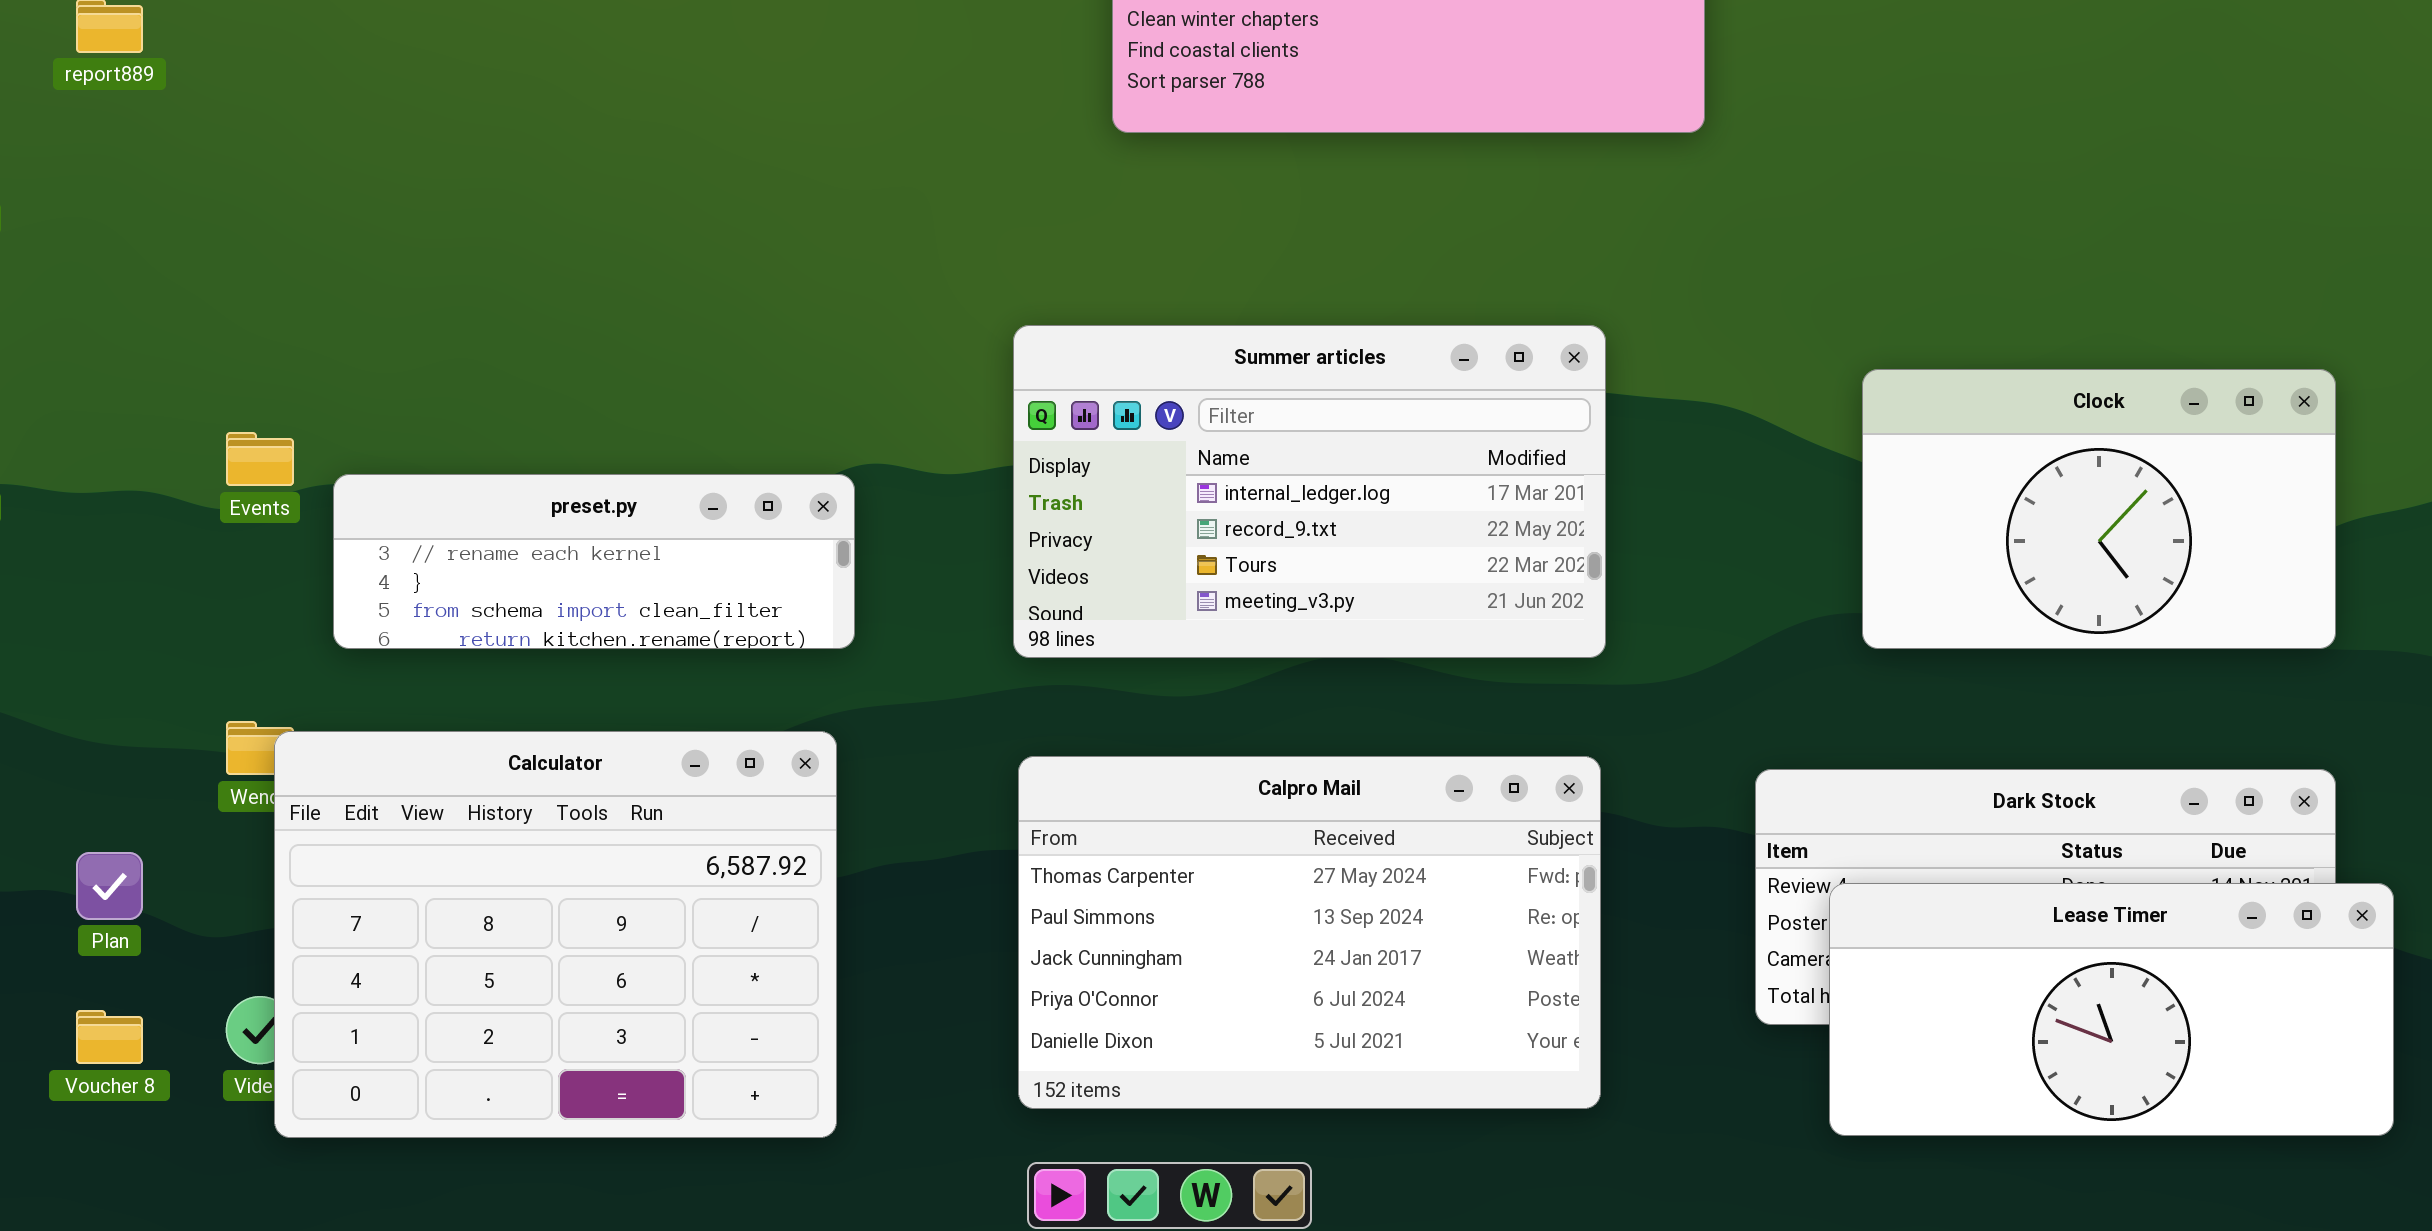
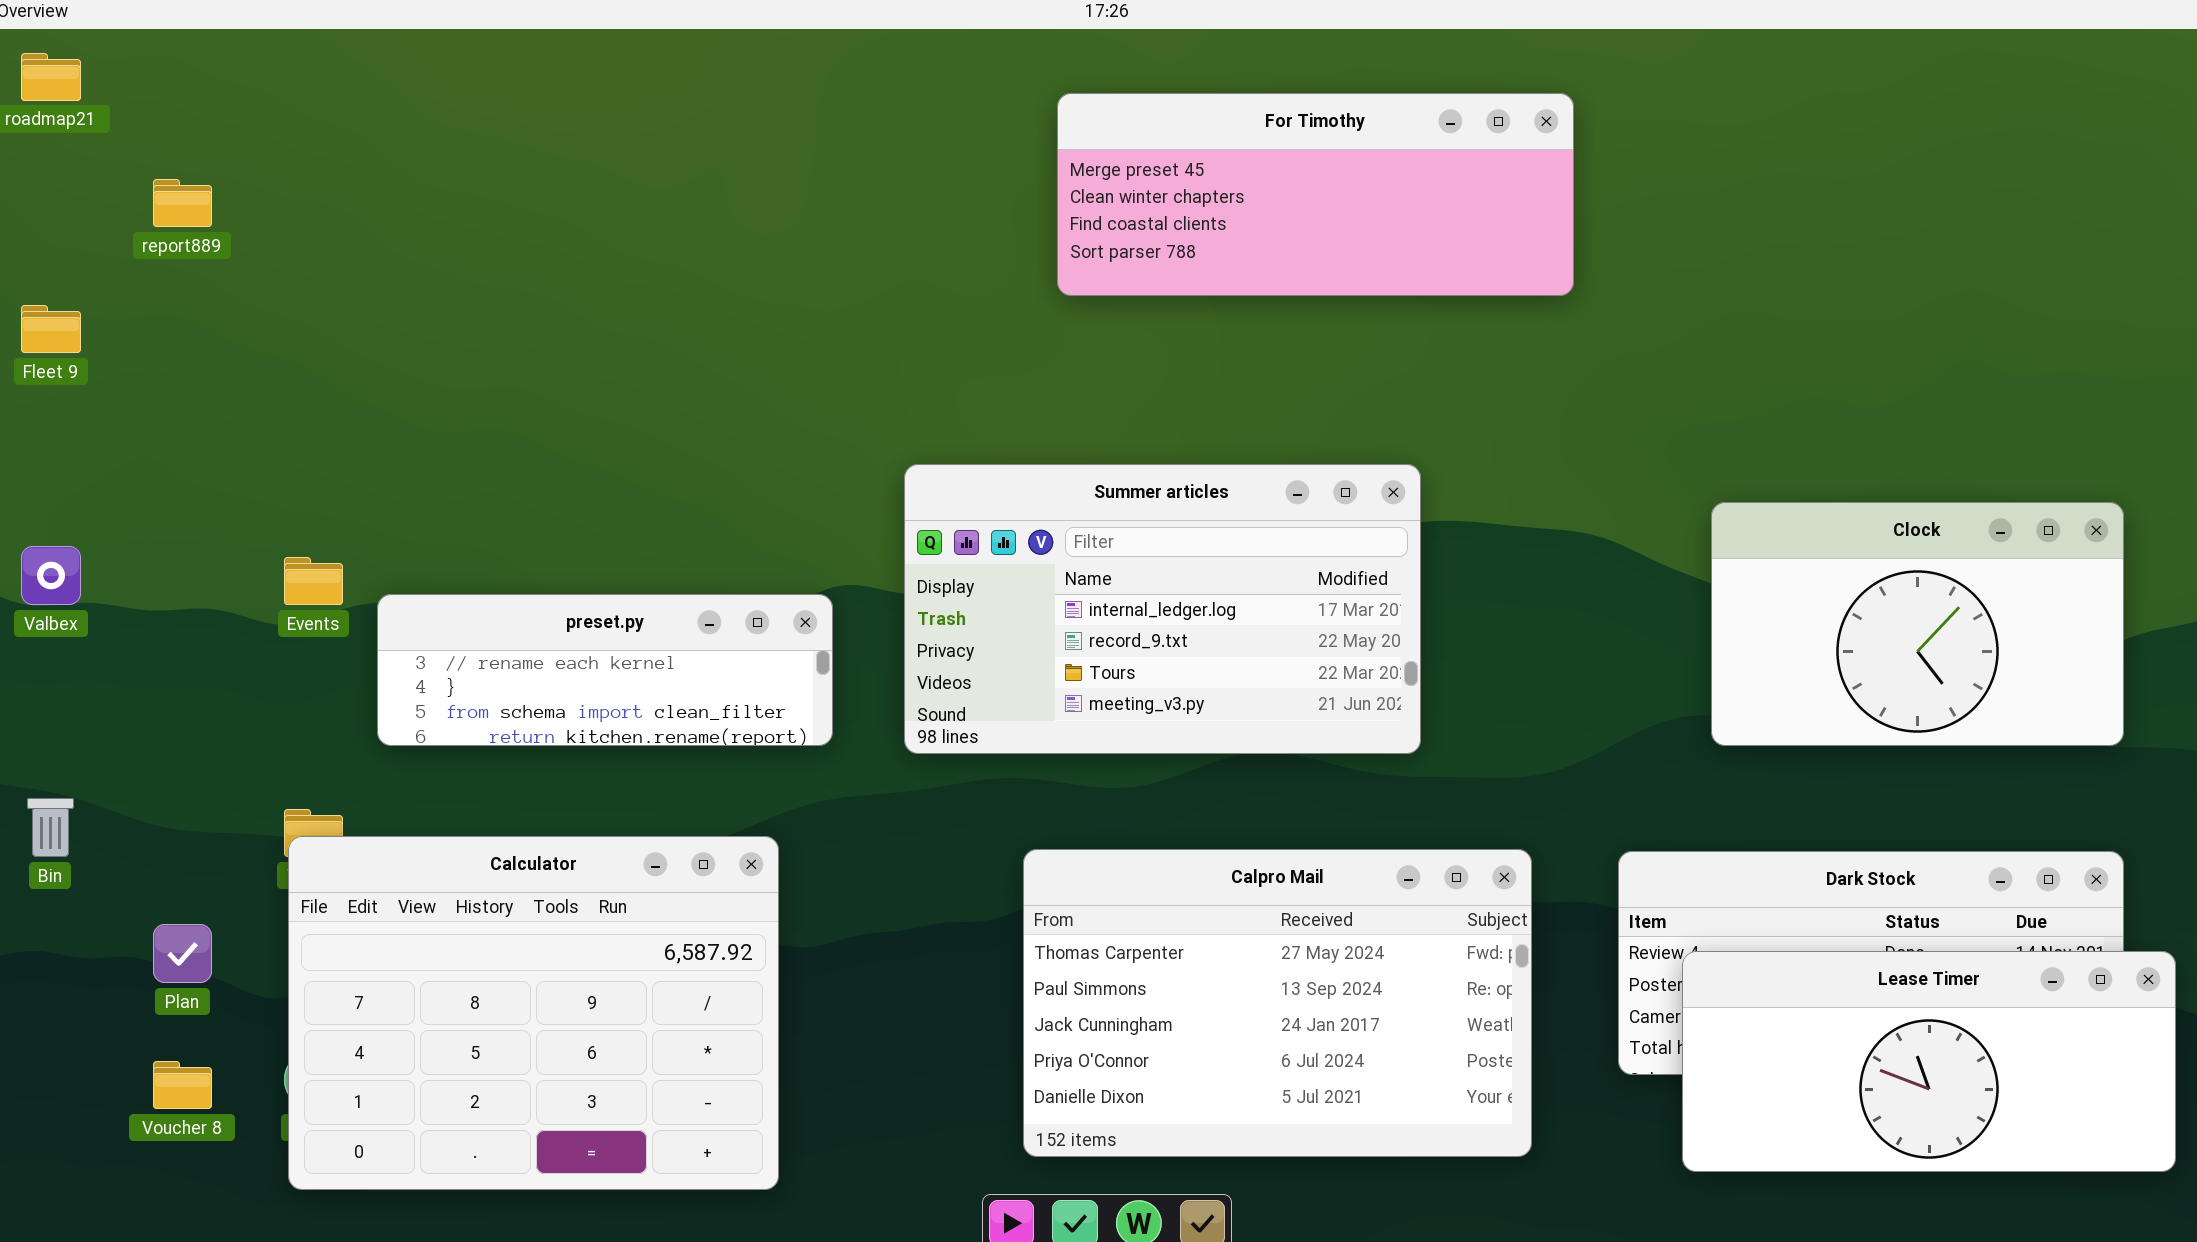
Summer articles: [1013,325,1606,658] -> [904,464,1421,754], moved
Calculator: [274,731,837,1138] -> [288,836,779,1190], moved
Calpro Mail: [1018,756,1601,1109] -> [1023,849,1532,1157], moved

